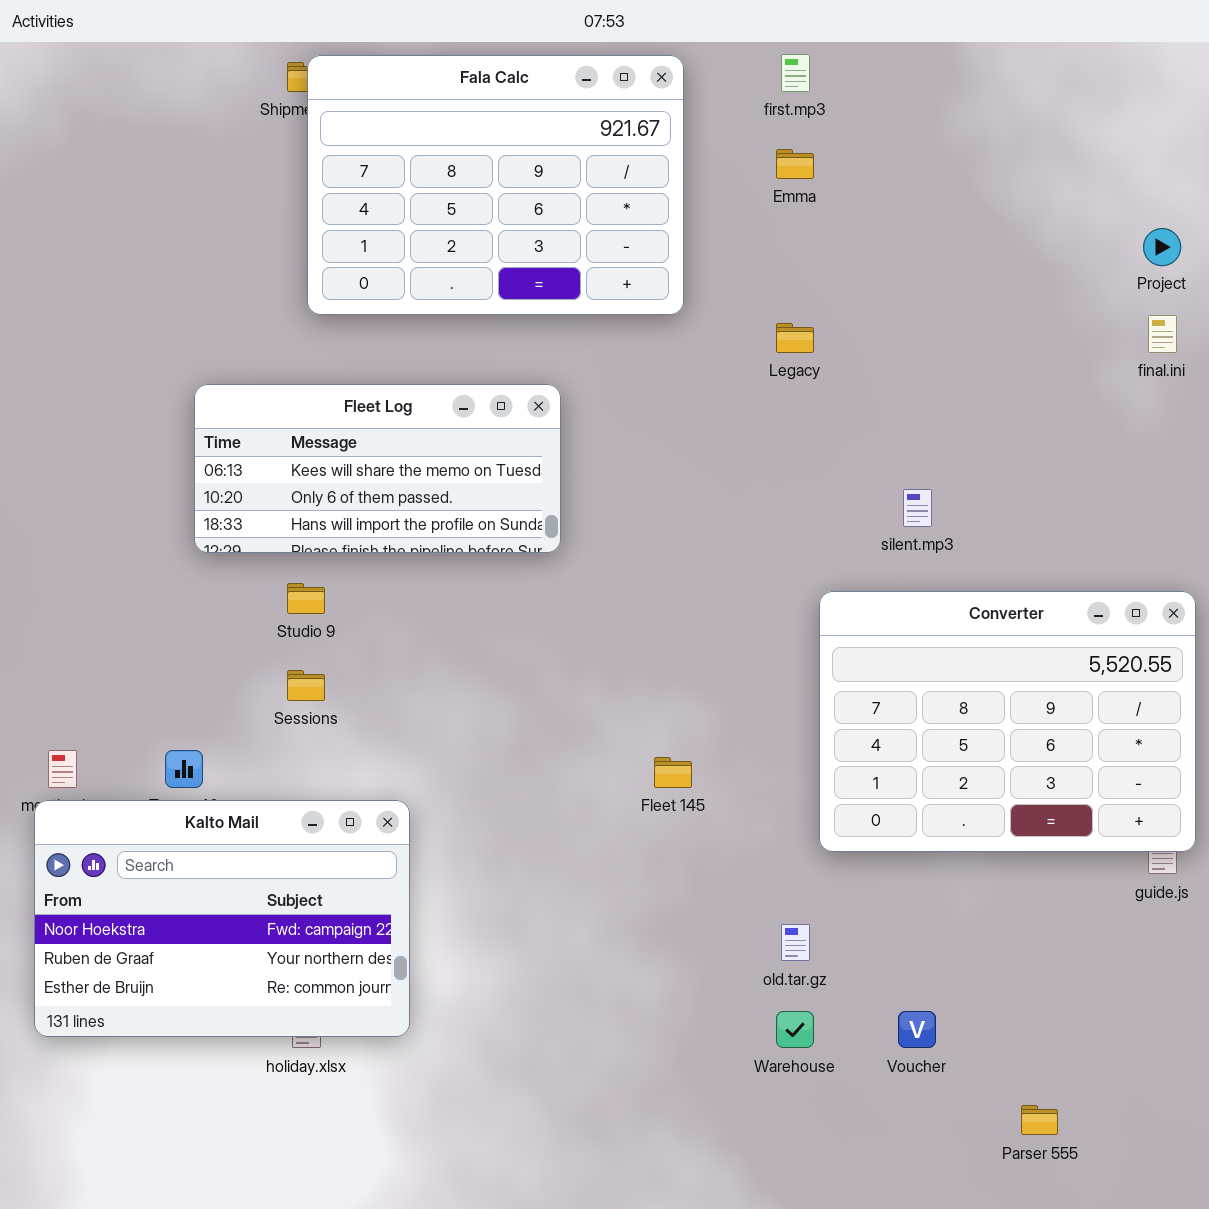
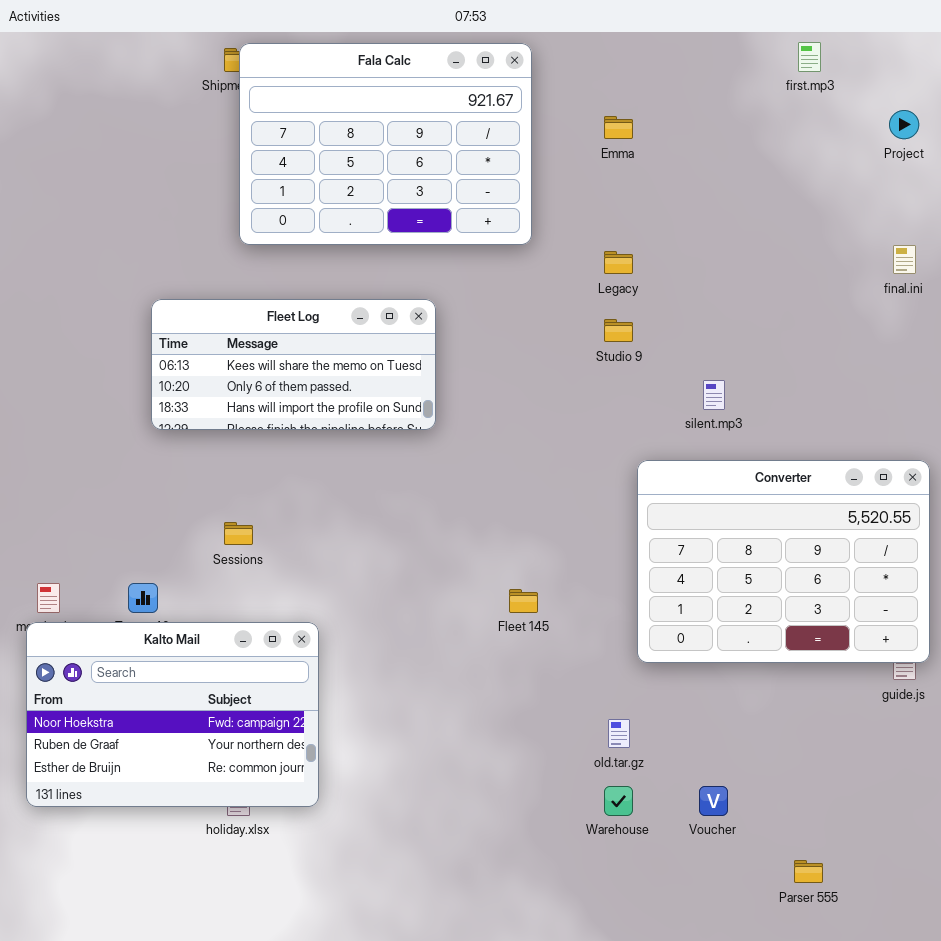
first.mp3: [781,54,810,92] -> [798,42,821,72], moved
Project: [1143,228,1181,266] -> [889,110,919,139], moved
Studio 9: [287,583,325,614] -> [604,319,633,342], moved

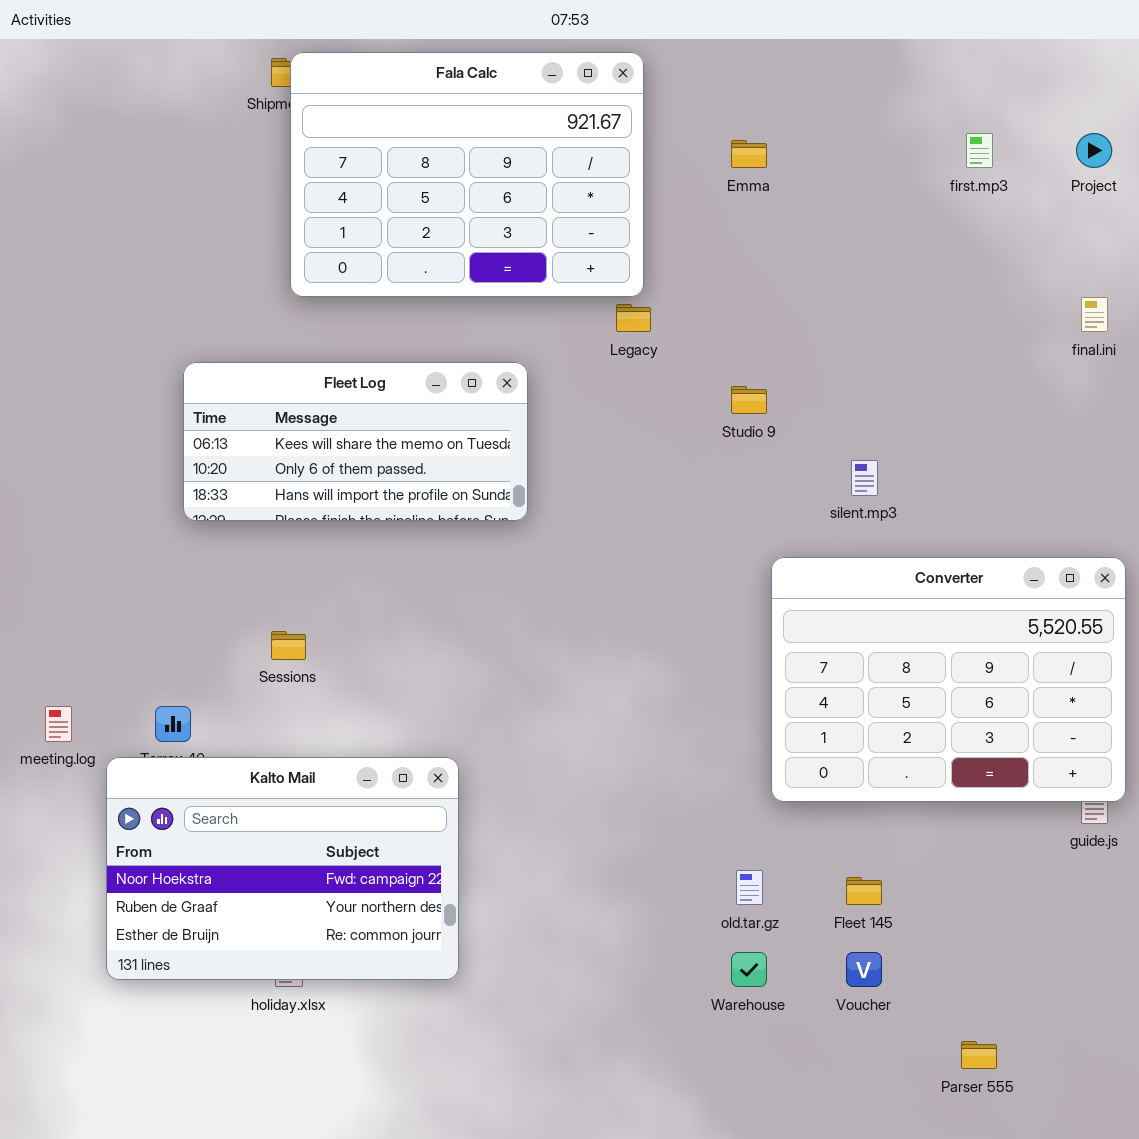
first.mp3: [798,42,821,72] -> [966,133,993,168], moved
Legacy: [604,251,633,274] -> [616,304,651,332], moved
Fleet 145: [509,589,538,613] -> [846,877,882,905], moved
Kalto Mail: [26,622,319,807] -> [106,757,459,980], moved

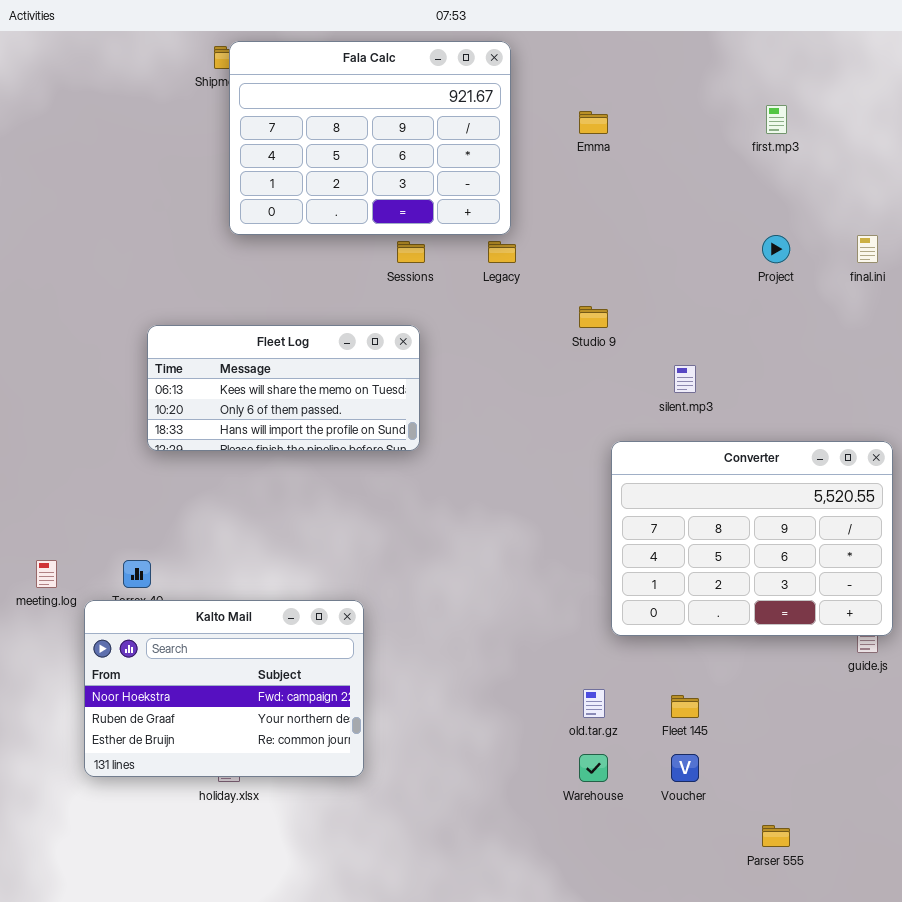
Project: [1076,133,1112,168] -> [762,235,790,263], moved
Fleet Log: [183,362,528,521] -> [147,325,420,451], moved
Sessions: [271,631,306,660] -> [397,241,425,263], moved

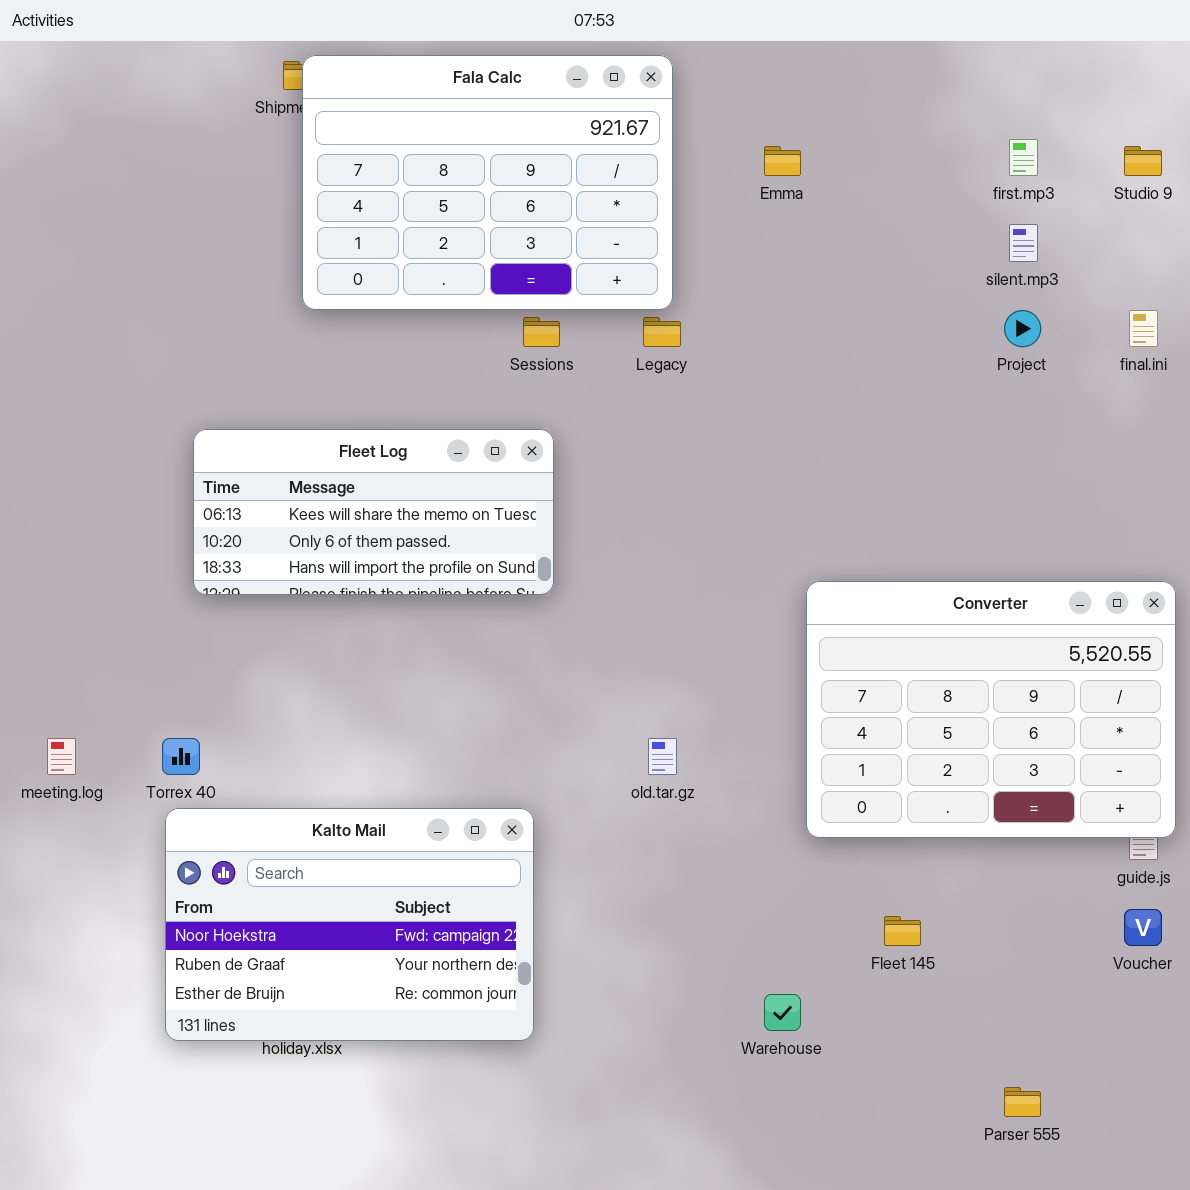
Studio 9: [579,306,608,328] -> [1124,146,1162,176], moved
silent.mp3: [674,365,696,393] -> [1009,224,1038,262], moved
Kalto Mail: [84,600,364,777] -> [165,808,534,1041], moved
old.tar.gz: [583,689,605,718] -> [648,738,677,775], moved
Voucher: [671,754,699,782] -> [1124,909,1162,946], moved

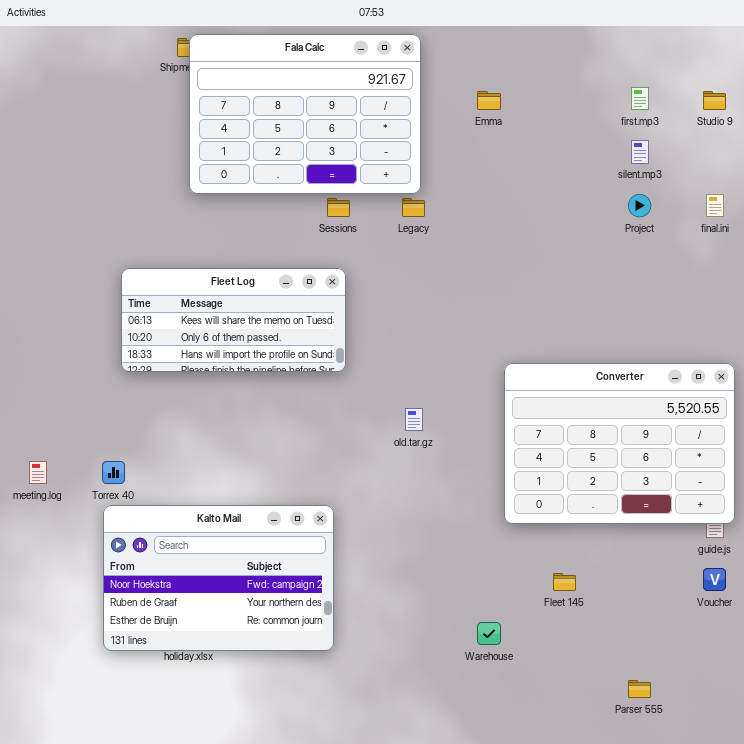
old.tar.gz: [648,738,677,775] -> [405,408,423,431], moved

